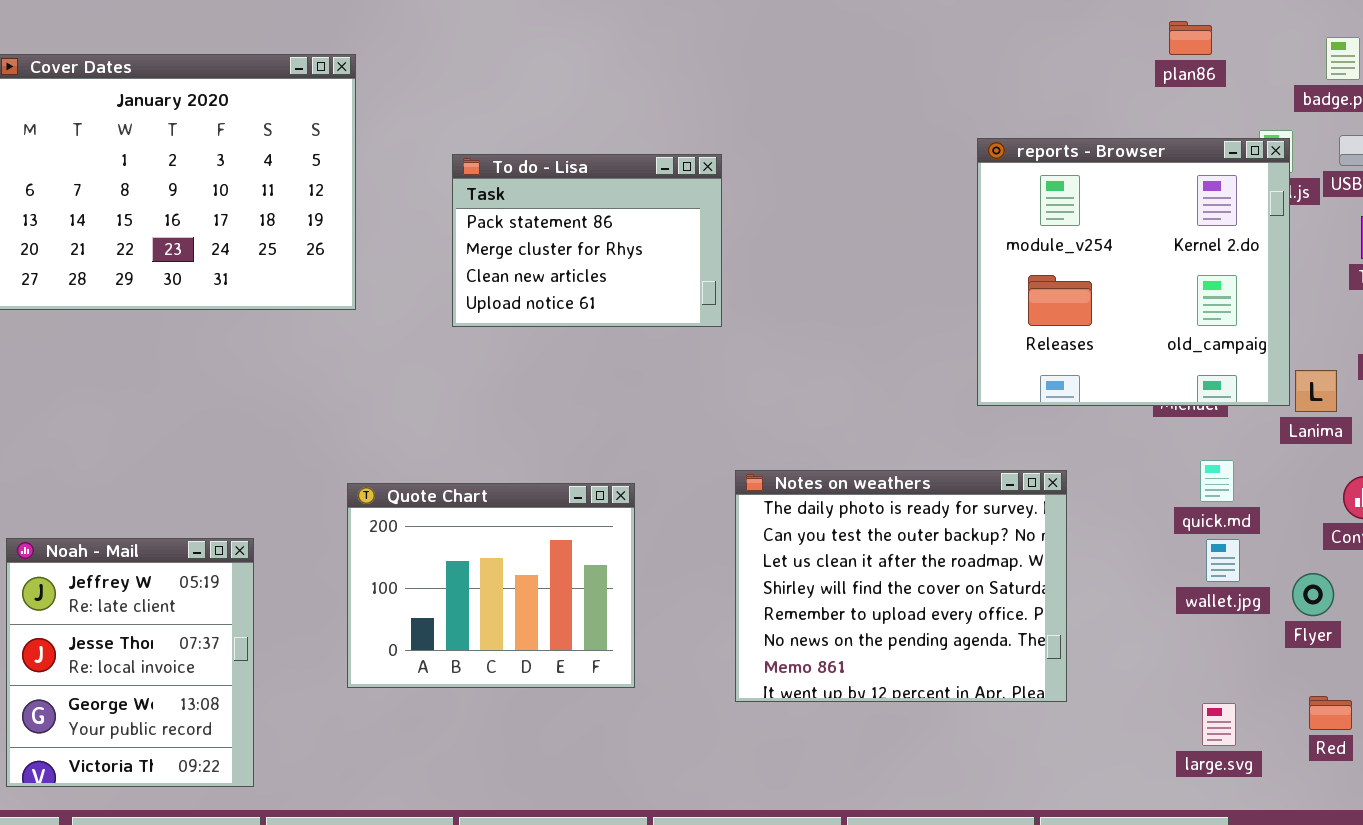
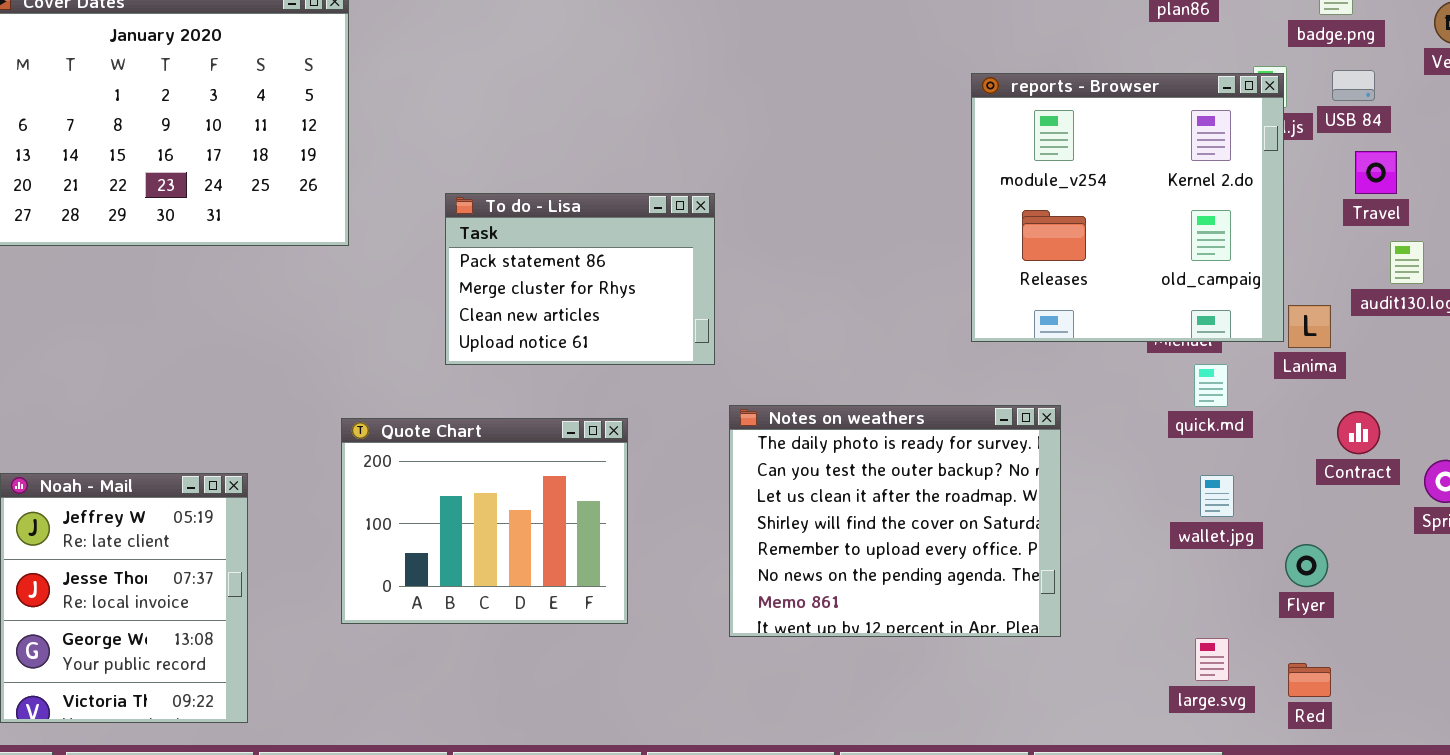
To do - Lisa: [452,154,722,327] -> [445,193,715,365], moved
quick.md: [1200,460,1234,502] -> [1194,364,1228,407], moved
Flyer: [1292,573,1334,616] -> [1285,544,1328,587], moved
Red: [1309,696,1352,730] -> [1288,663,1331,697], moved

